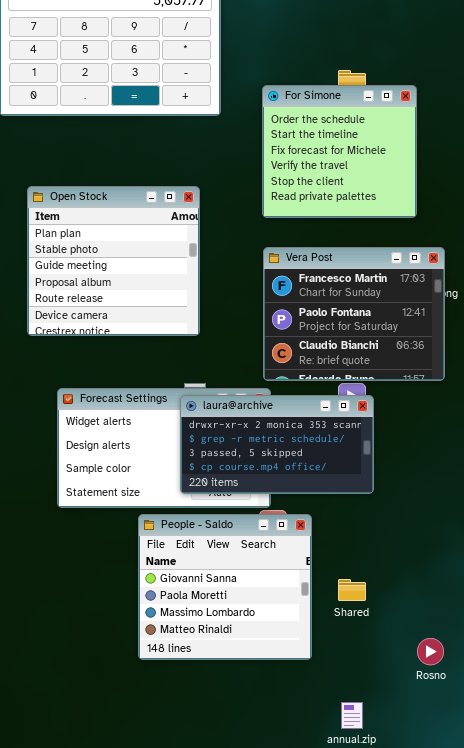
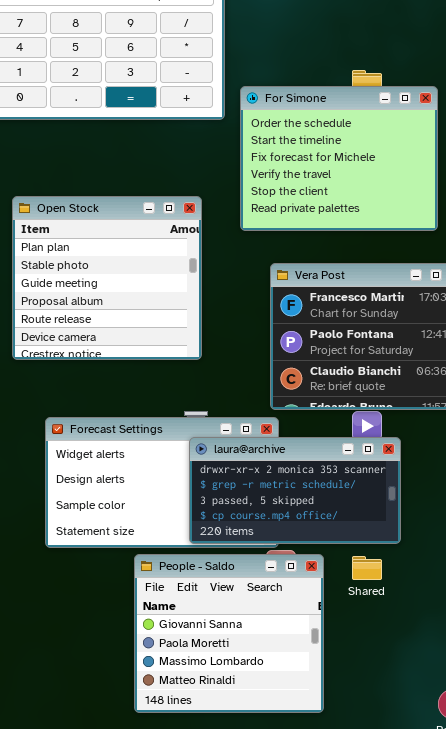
For Simone: [262,85,417,218] -> [240,86,438,231], resized
laura@archive: [180,395,374,494] -> [189,437,401,544], moved
Shared: [338,579,366,601] -> [352,556,382,580], moved

